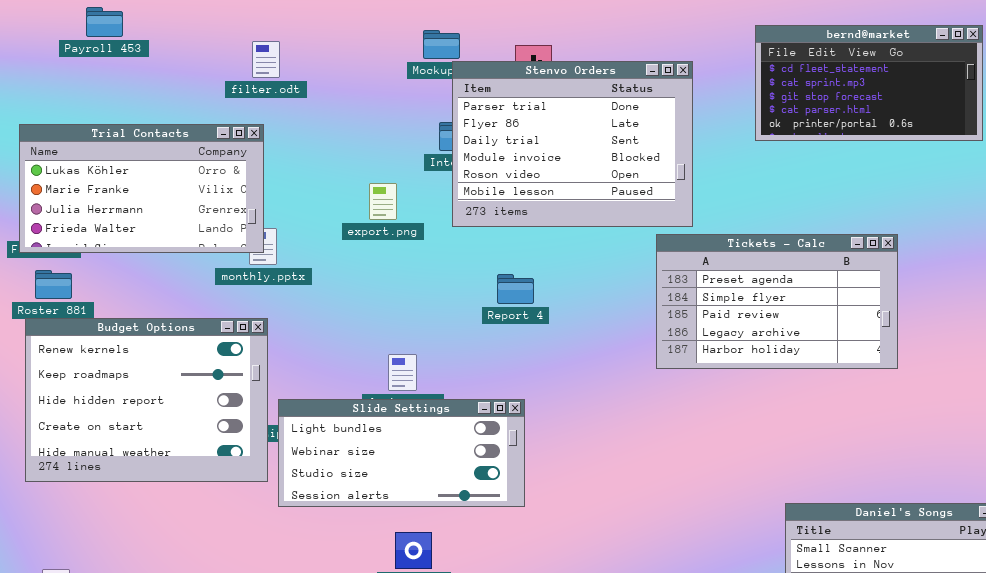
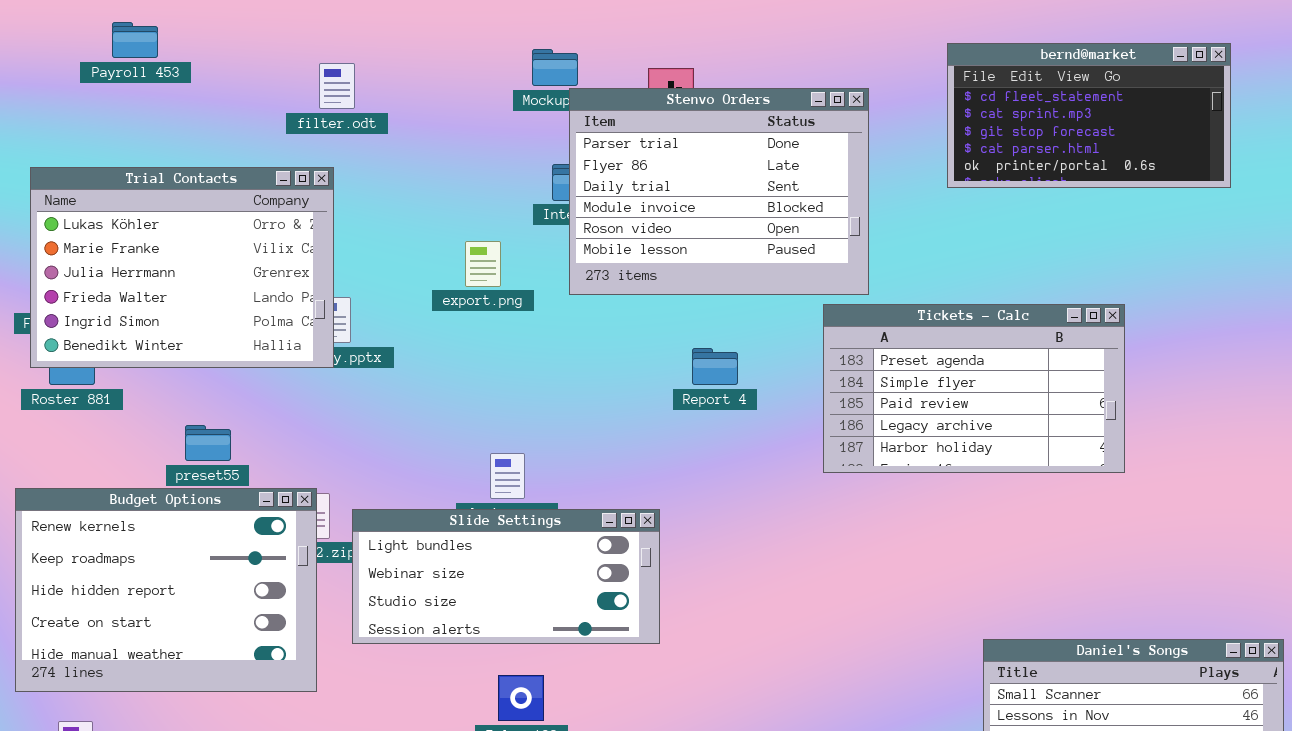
Trial Contacts: [19,124,264,253] -> [30,167,334,368], resized
Report 4: [497,274,534,304] -> [692,348,738,385], moved
Budget Options: [25,318,268,482] -> [15,488,317,692], moved

